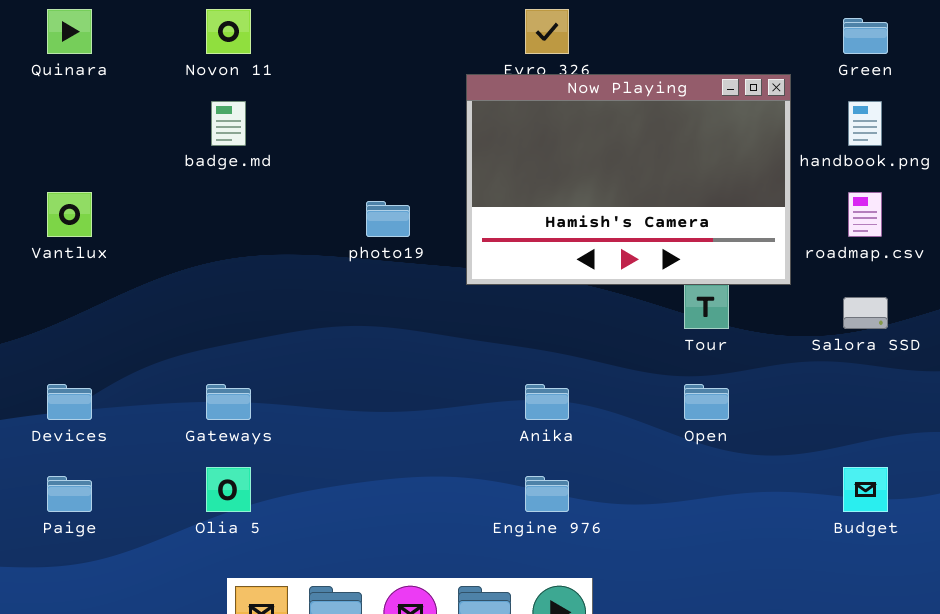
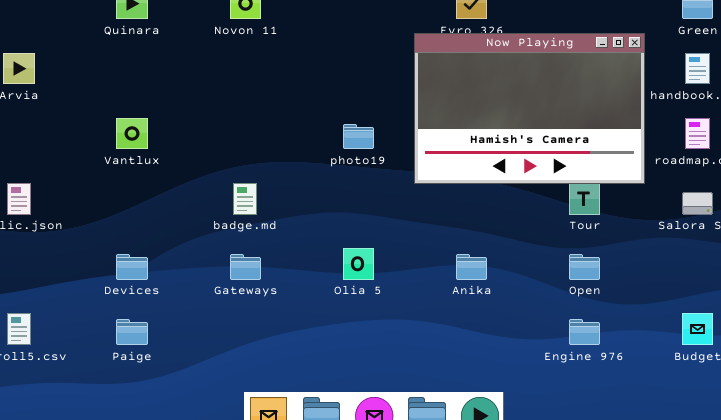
badge.md: [211,101,246,146] -> [233,183,257,215], moved
Olia 5: [206,467,251,512] -> [343,248,374,280], moved
Engine 976: [525,476,569,512] -> [569,319,600,345], moved

